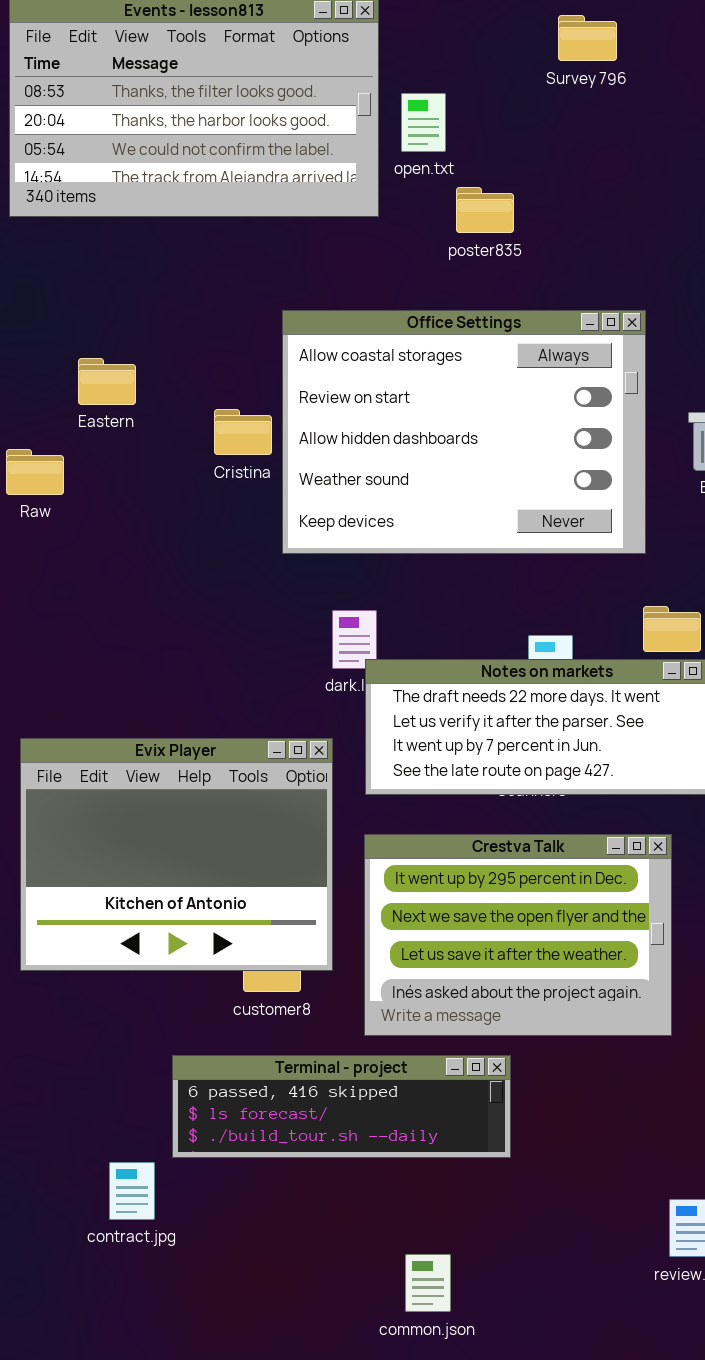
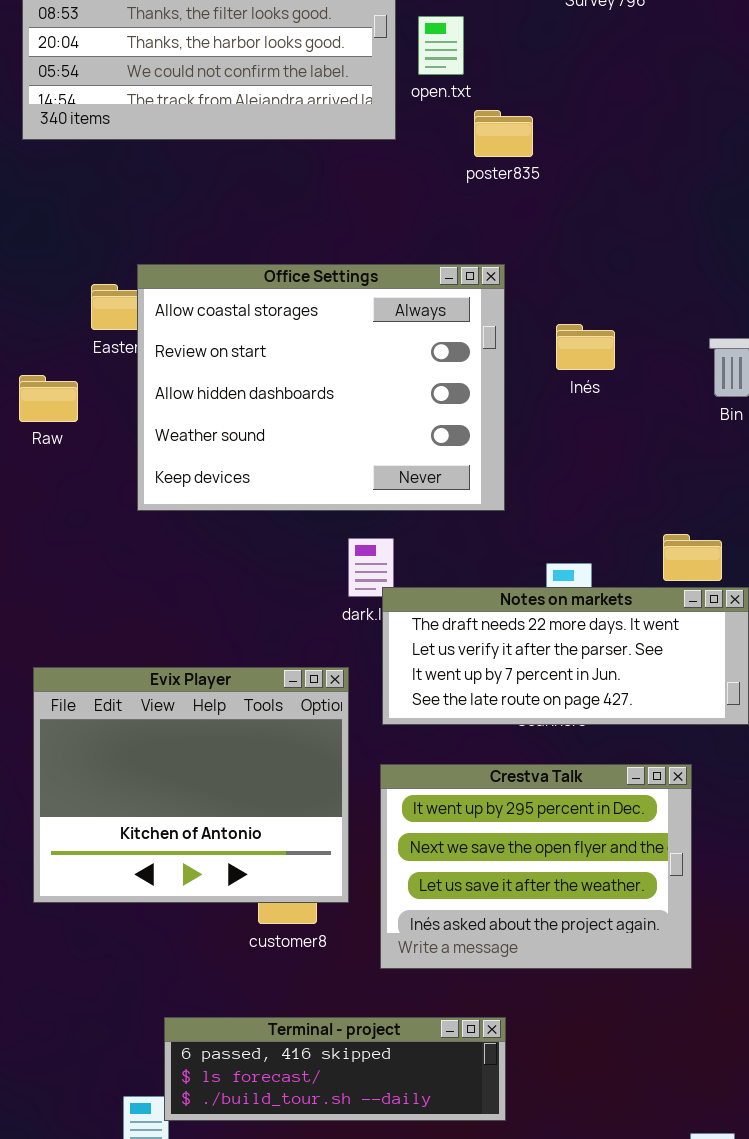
Office Settings: [282,310,646,554] -> [137,264,505,511], moved
Terminal - project: [172,1055,511,1158] -> [164,1017,506,1121], moved

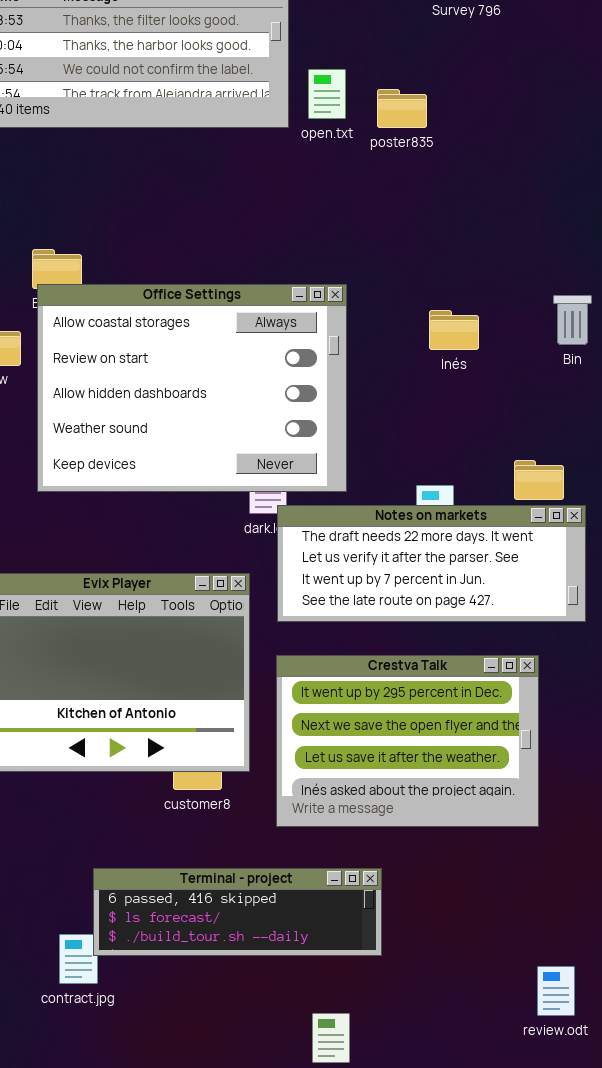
open.txt: [418,16,464,75] -> [308,69,346,119], moved
poster835: [474,110,533,157] -> [377,89,427,128], moved
Office Settings: [137,264,505,511] -> [37,284,347,492], moved
Inés: [556,324,615,370] -> [429,310,479,350], moved

